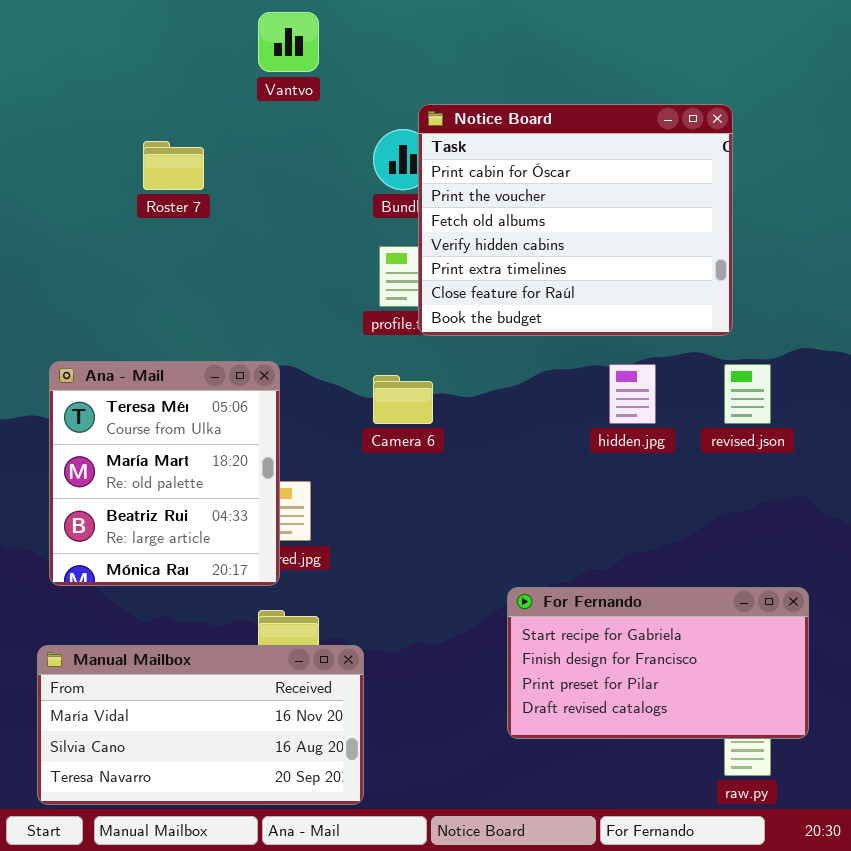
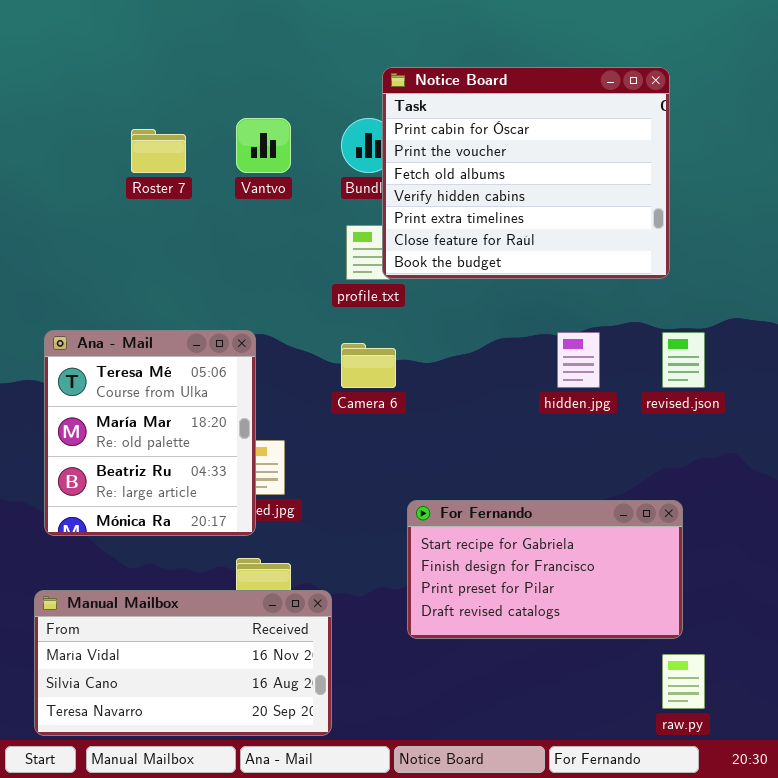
Vantvo: [258,12,319,72] -> [236,118,291,173], moved
Notice Board: [418,104,733,336] -> [382,67,670,279], moved
For Fernando: [507,587,809,739] -> [407,500,683,639], moved

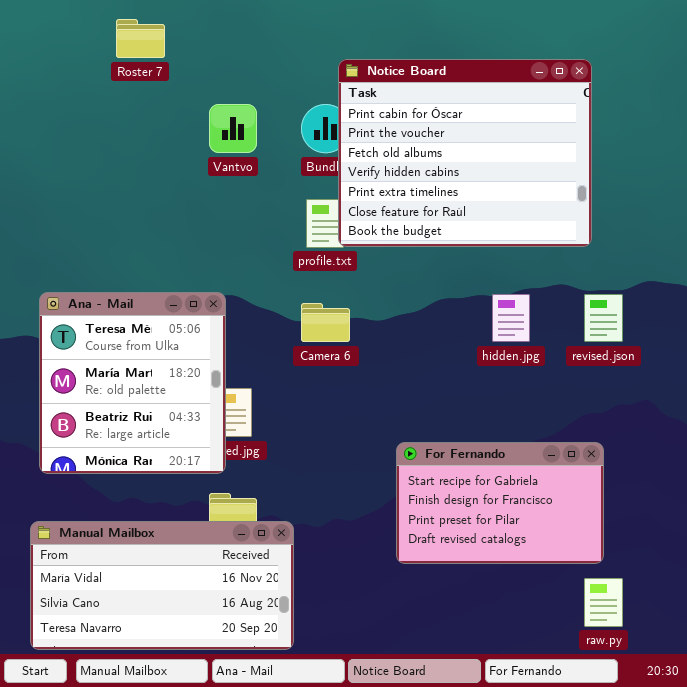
Roster 7: [131,129,186,173] -> [116,19,165,58], moved
For Fernando: [407,500,683,639] -> [396,442,604,564], resized

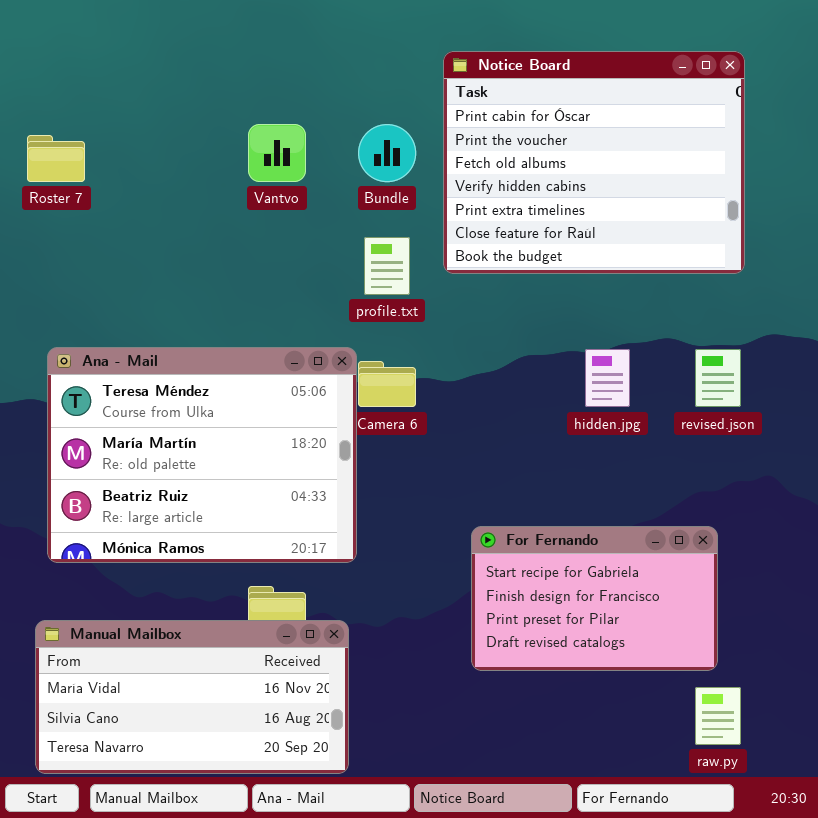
Roster 7: [116,19,165,58] -> [27,135,85,182], moved
Notice Board: [338,59,592,247] -> [443,51,745,274], moved
Ana - Mail: [39,292,226,474] -> [47,347,357,563], resized

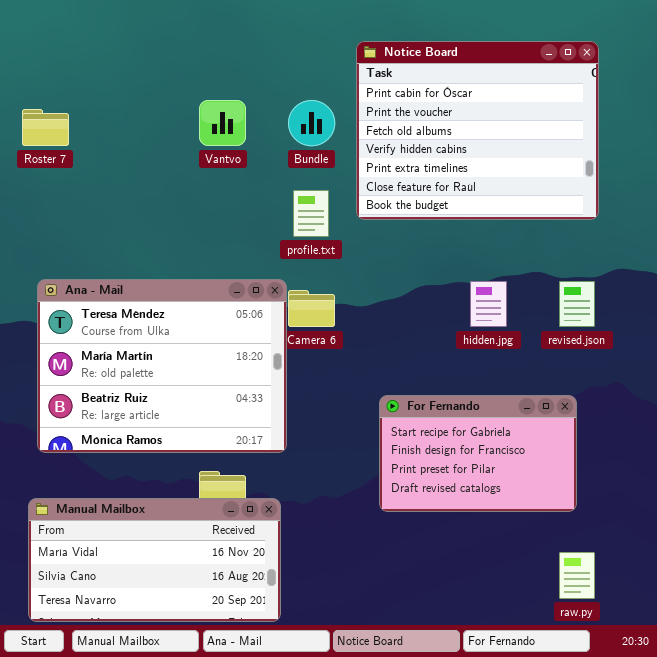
For Fernando: [471,526,718,671] -> [379,395,577,512], moved

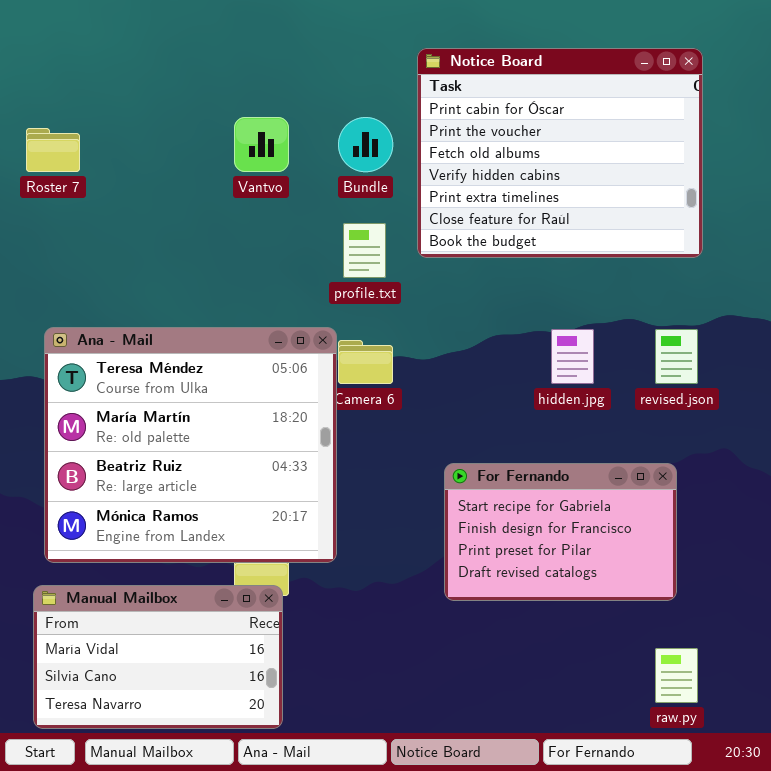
Ana - Mail: [37,279,287,453] -> [44,327,337,563], resized
Manual Mailbox: [28,498,281,622] -> [33,585,283,729], resized

